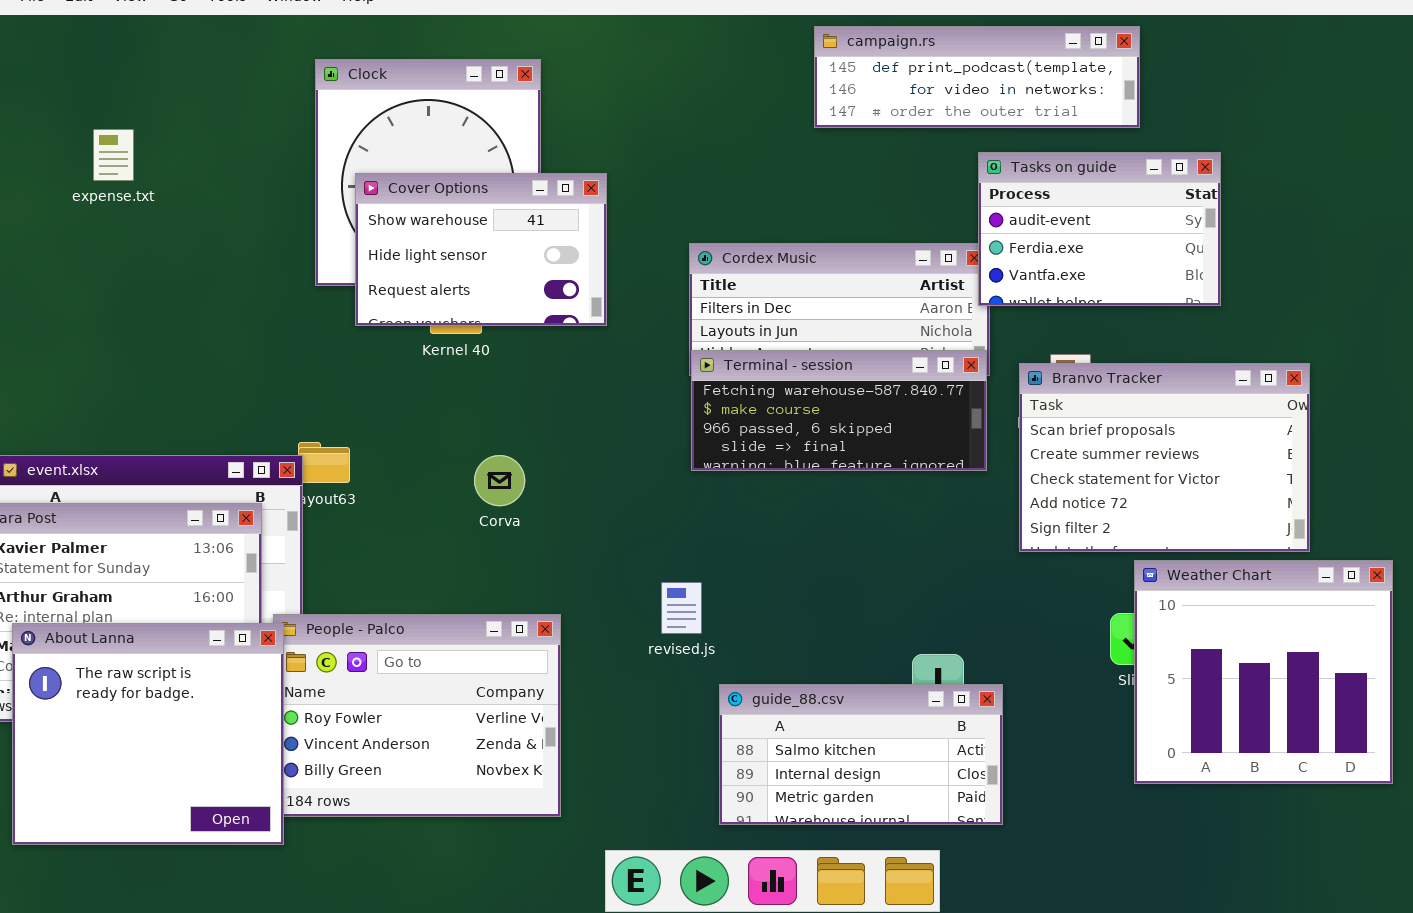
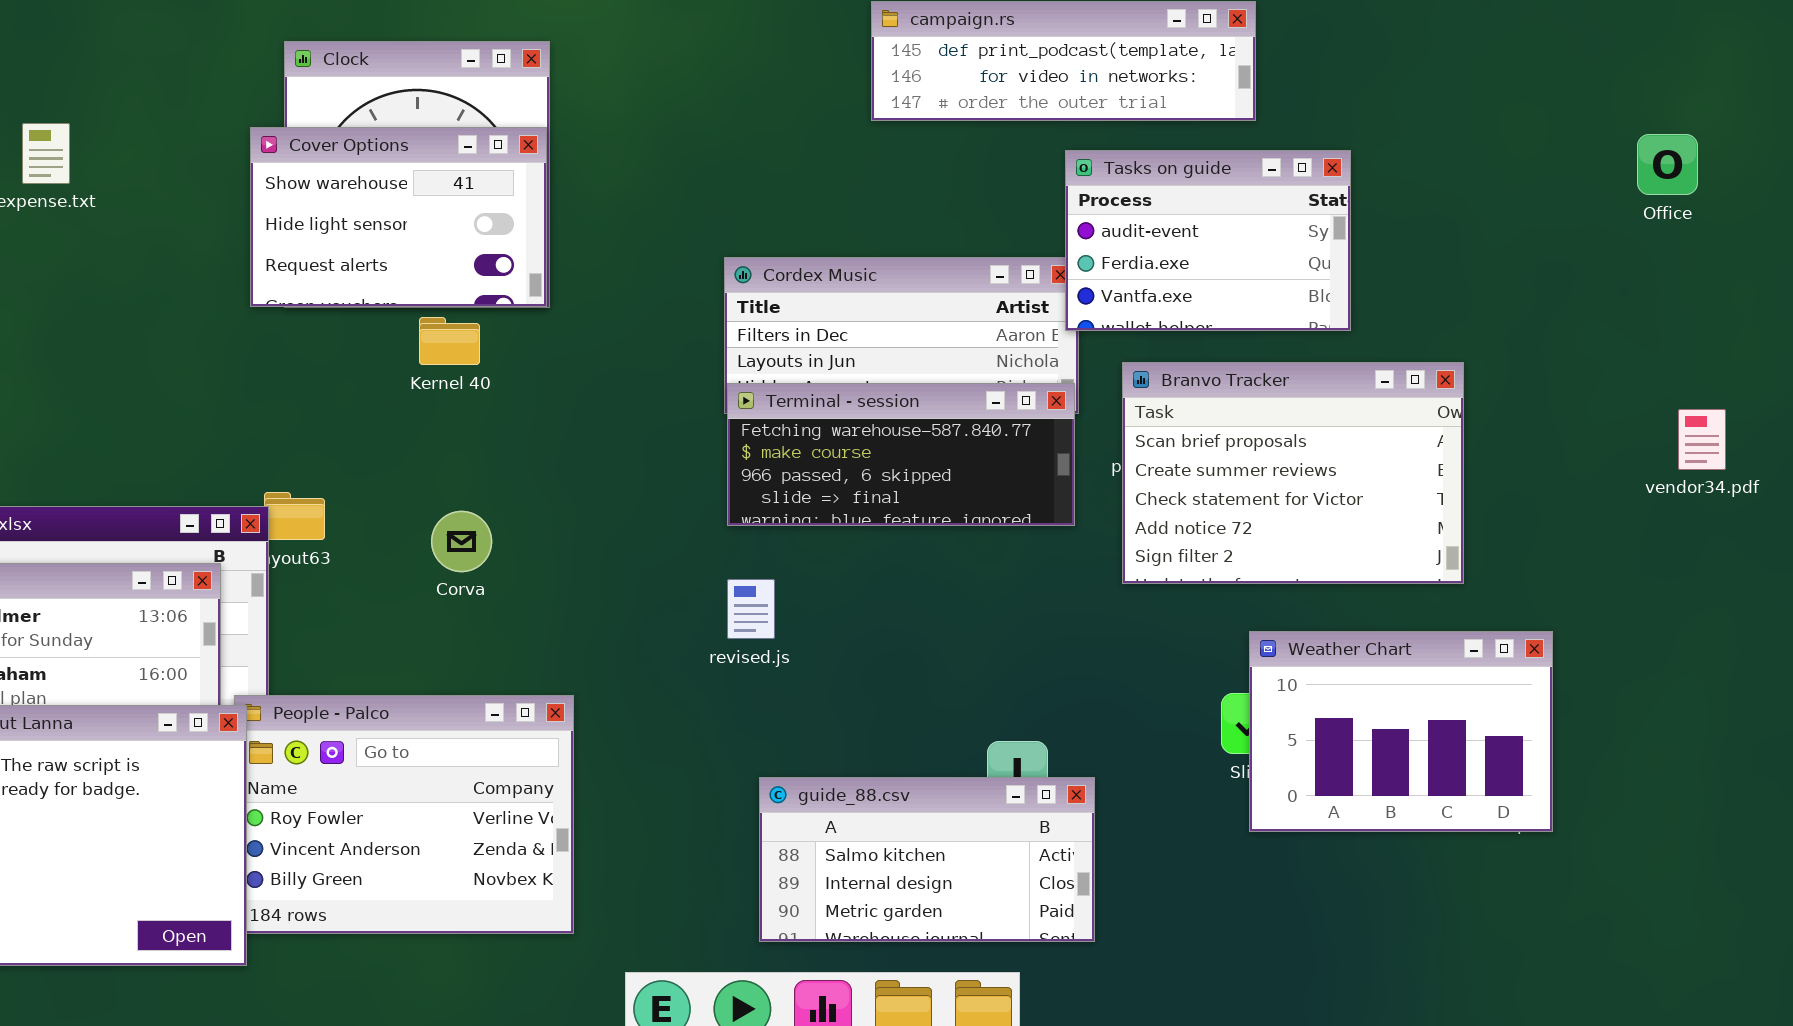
Cover Options: [355,173,607,326] -> [250,127,547,307], moved
Branvo Tracker: [1019,363,1310,552] -> [1122,362,1464,584], moved
Corva: [474,455,525,506] -> [431,511,492,572], moved
Weather Chart: [1134,560,1393,784] -> [1249,631,1553,832], resized
revised.js: [661,582,702,634] -> [727,579,775,639], moved

